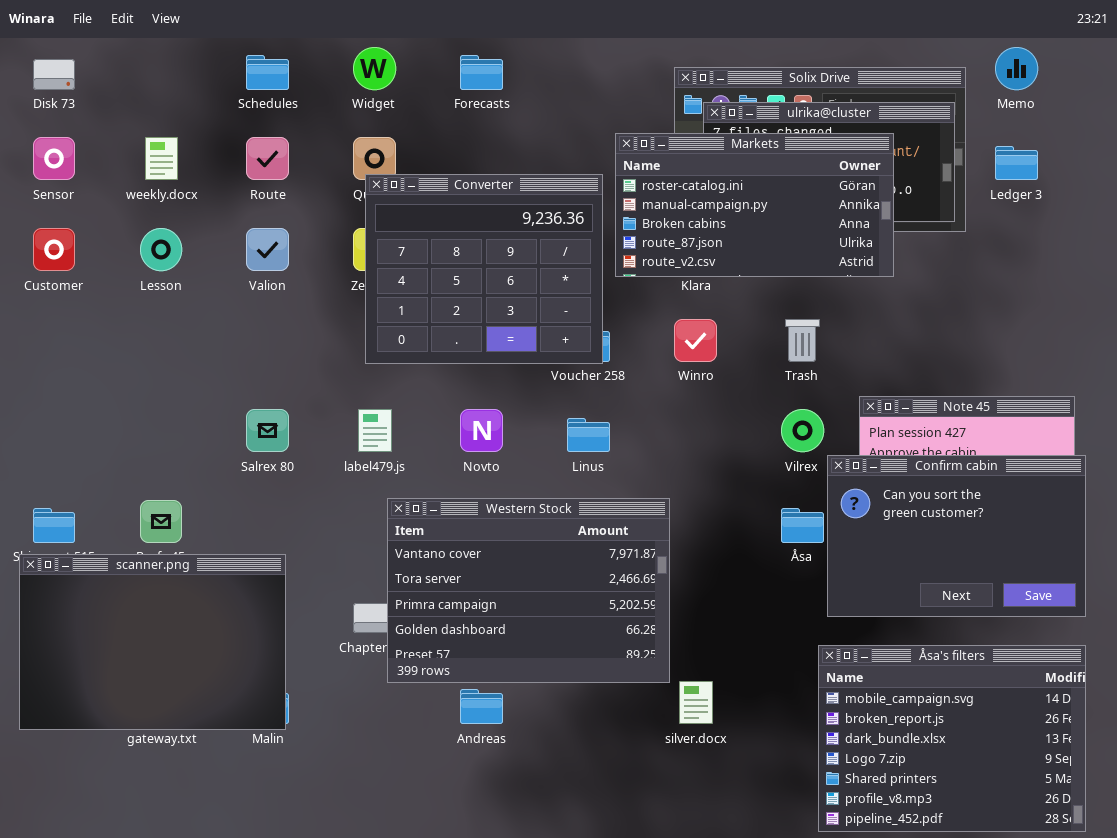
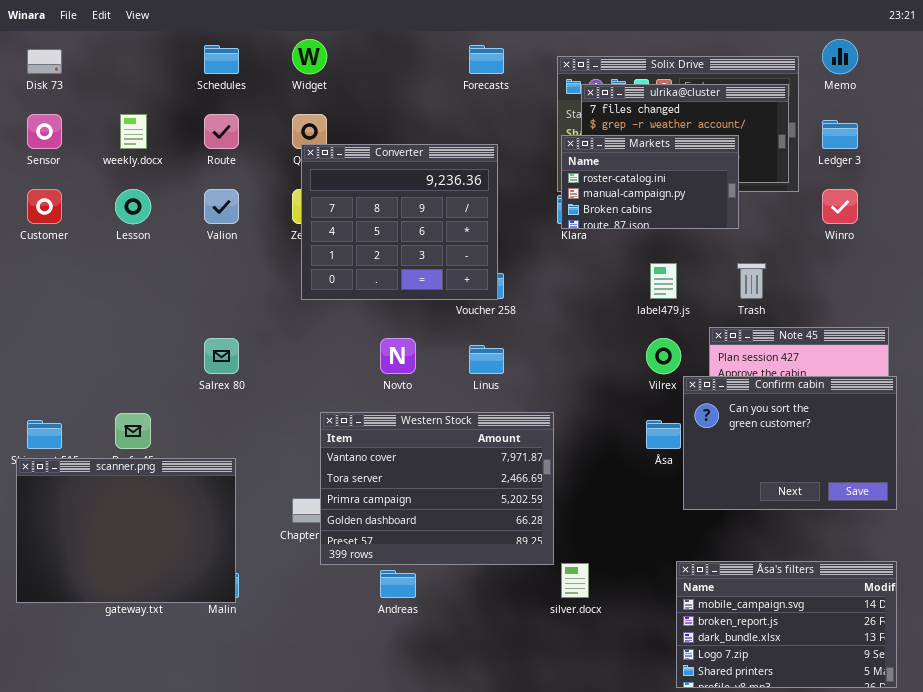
Forecasts: [460,55,503,90] -> [469,45,504,74], moved
Markets: [615,133,894,277] -> [561,135,739,229], resized
Winro: [674,319,717,362] -> [822,189,858,224], moved
Trash: [785,319,820,362] -> [737,263,766,299], moved
label479.js: [358,409,392,452] -> [650,263,677,299], moved
Åsa's filters: [818,645,1086,832] -> [676,561,897,688], resized

